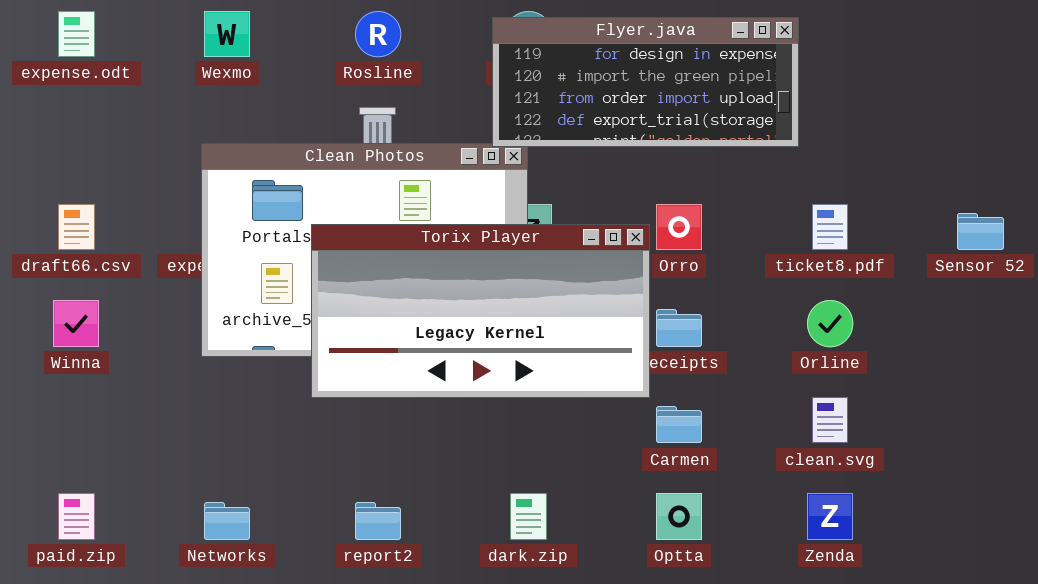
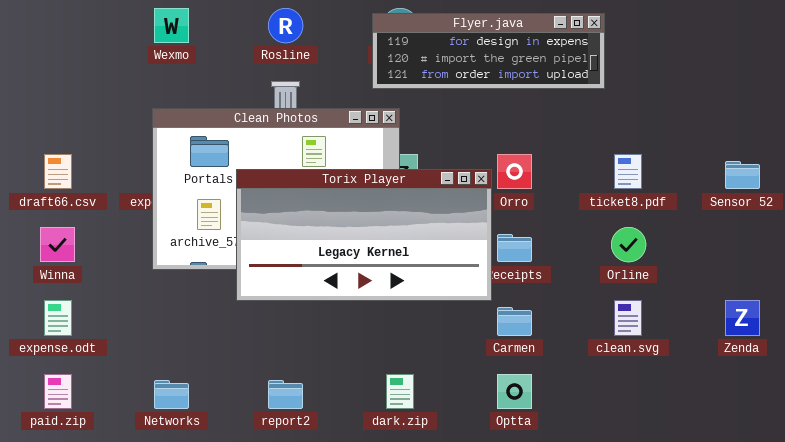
expense.odt: [58,11,95,57] -> [44,300,72,336], moved
Flyer.java: [492,17,799,147] -> [372,13,605,89], resized
Zenda: [807,493,853,540] -> [725,300,760,336], moved

